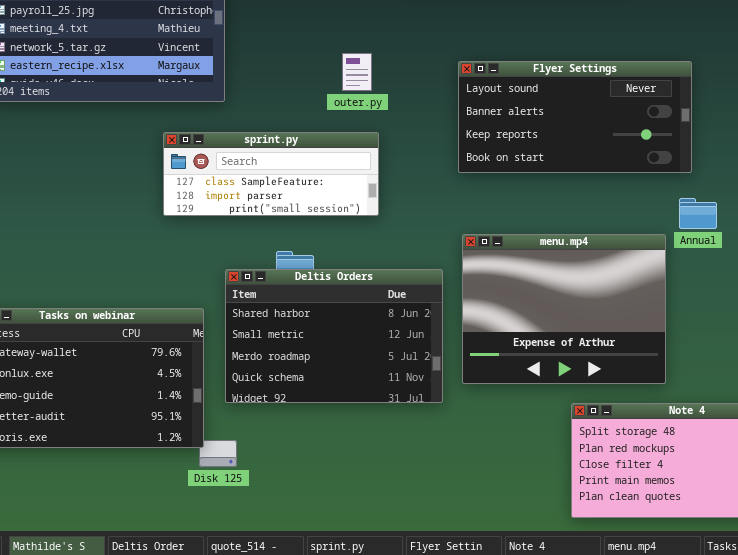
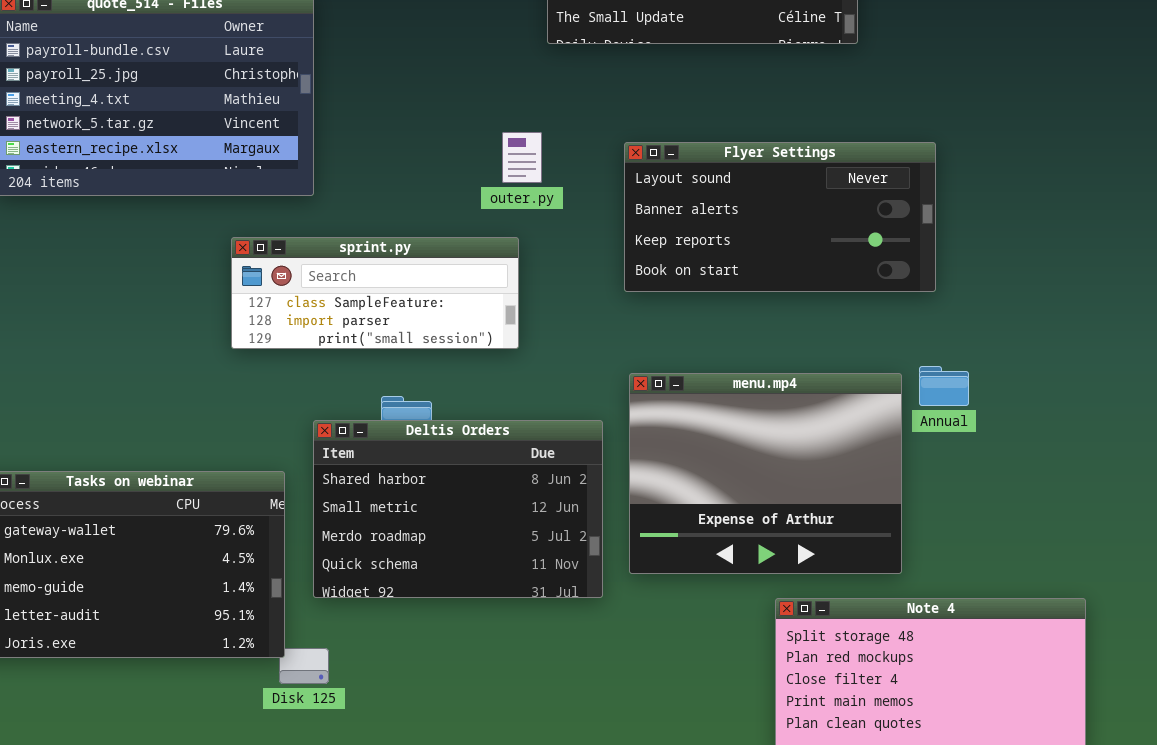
outer.py: [342,53,372,91] -> [502,132,542,183], moved
Annual: [679,198,717,229] -> [919,366,969,406], moved

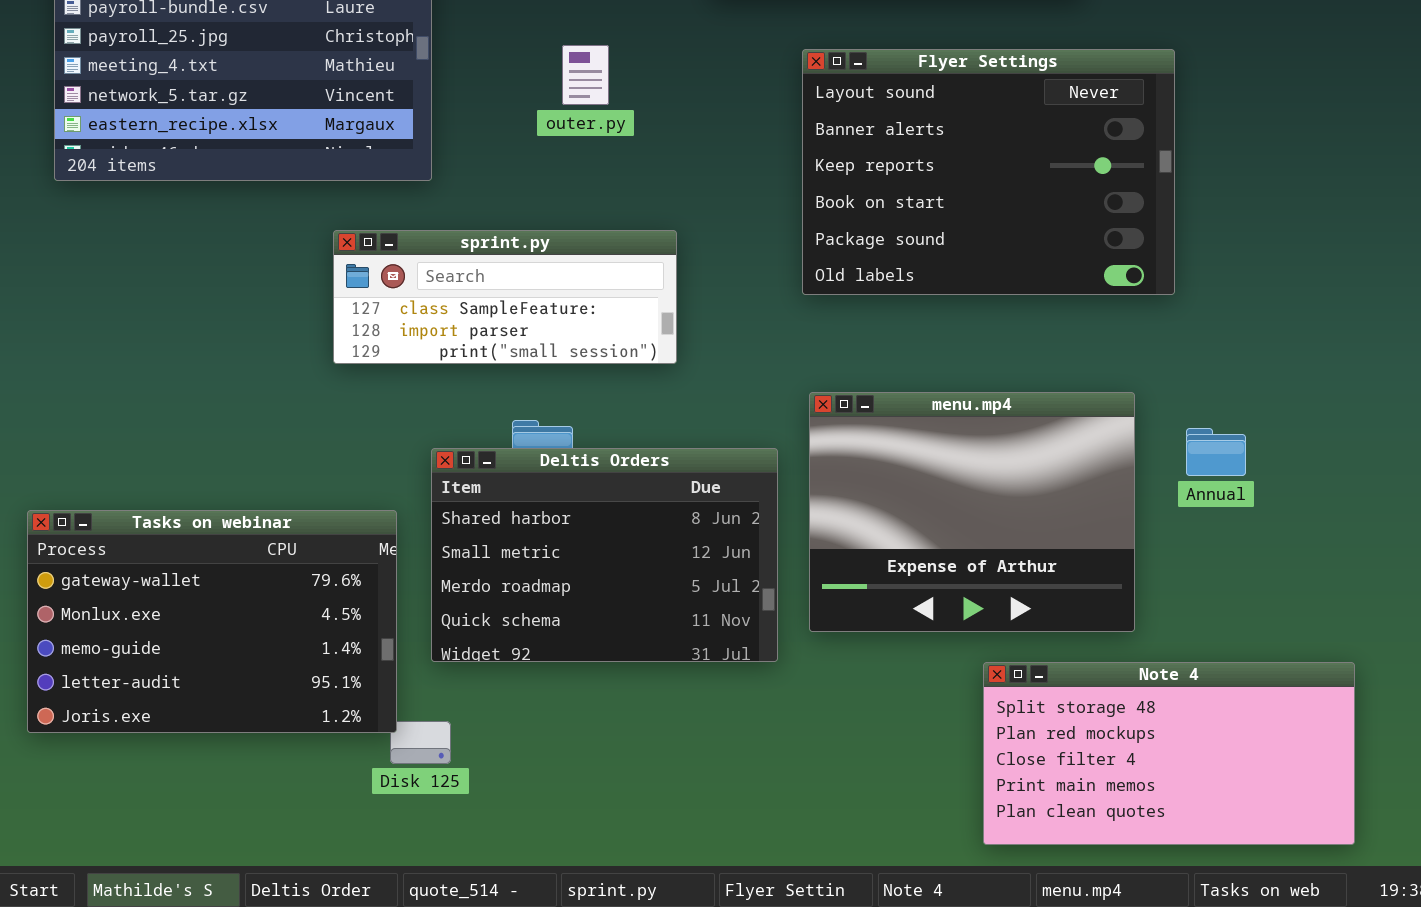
outer.py: [502,132,542,183] -> [562,45,609,105], moved
Flyer Settings: [624,142,936,292] -> [802,49,1175,295], resized
Annual: [919,366,969,406] -> [1186,428,1246,476], moved

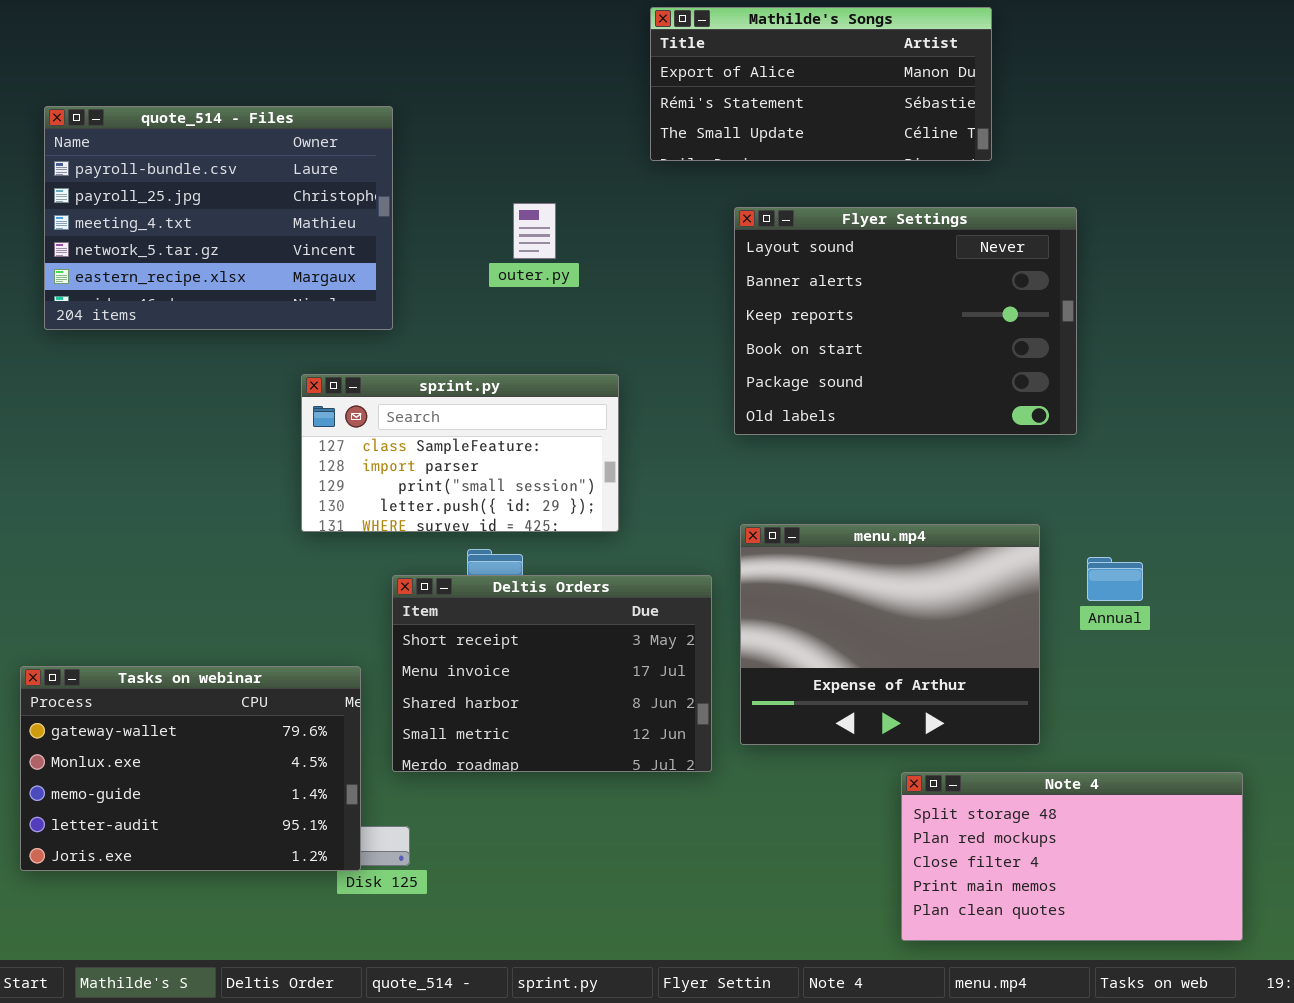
sprint.py: [333,230,677,364] -> [301,374,619,532], resized
Deltis Orders: [431,448,778,662] -> [392,575,712,772], scrolled up 2 rows
Tasks on webinar: [27,510,397,733] -> [20,666,361,871], moved

